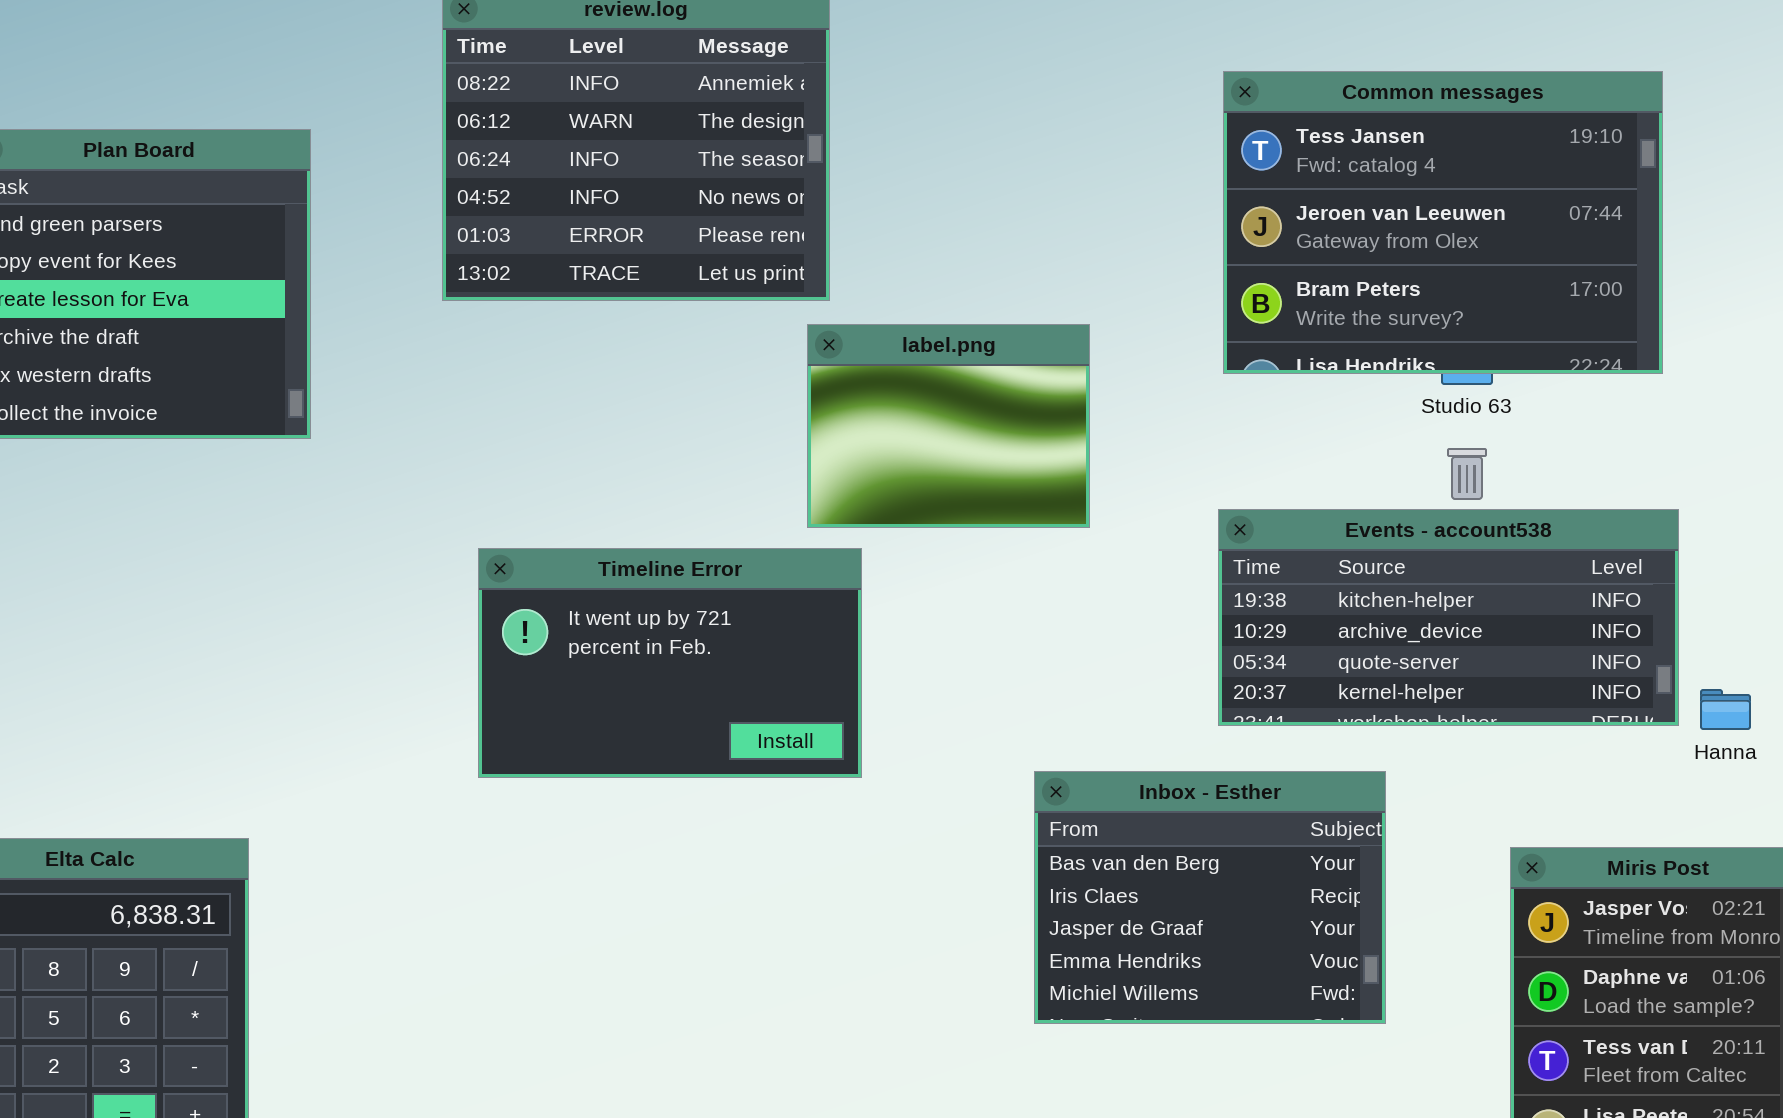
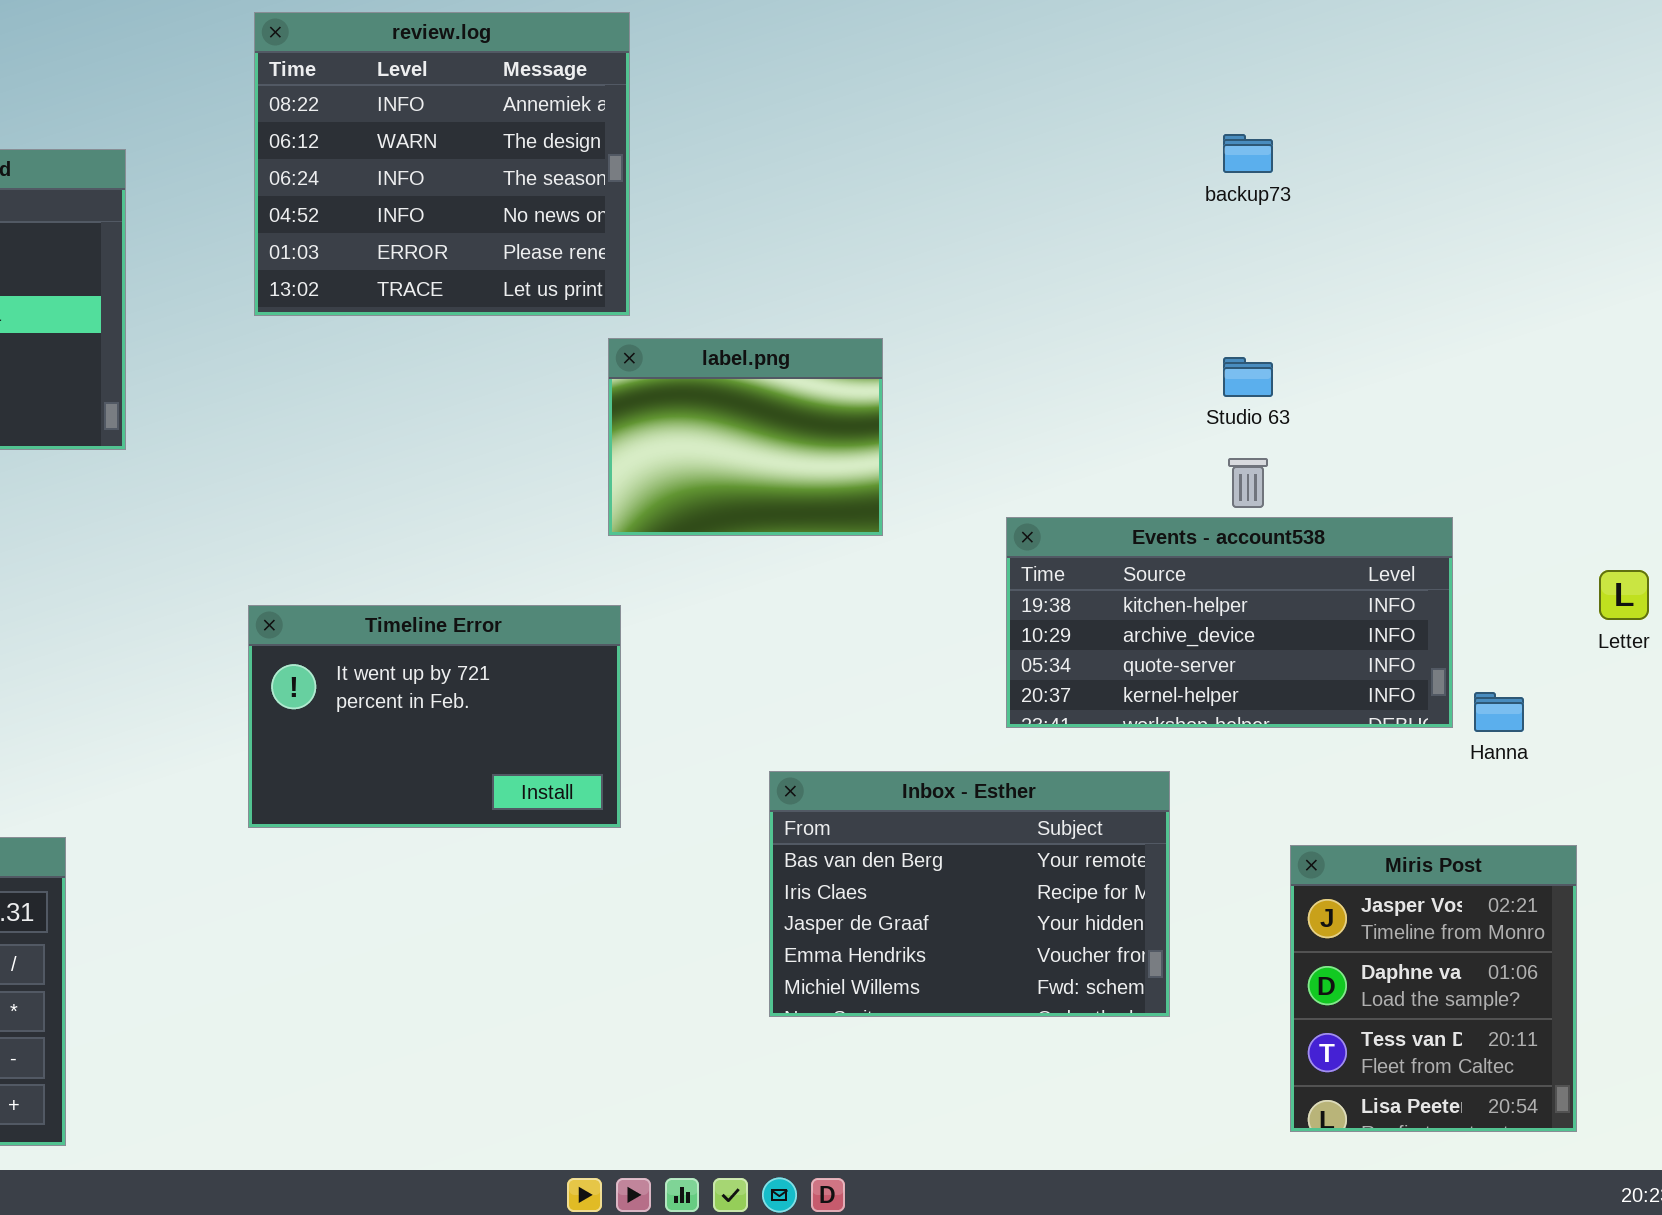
Common messages: [1223,71,1663,374] -> none, closed
Timeline Error: [478,548,862,778] -> [248,605,621,828], moved
Inbox - Esther: [1034,771,1386,1024] -> [769,771,1170,1017], resized

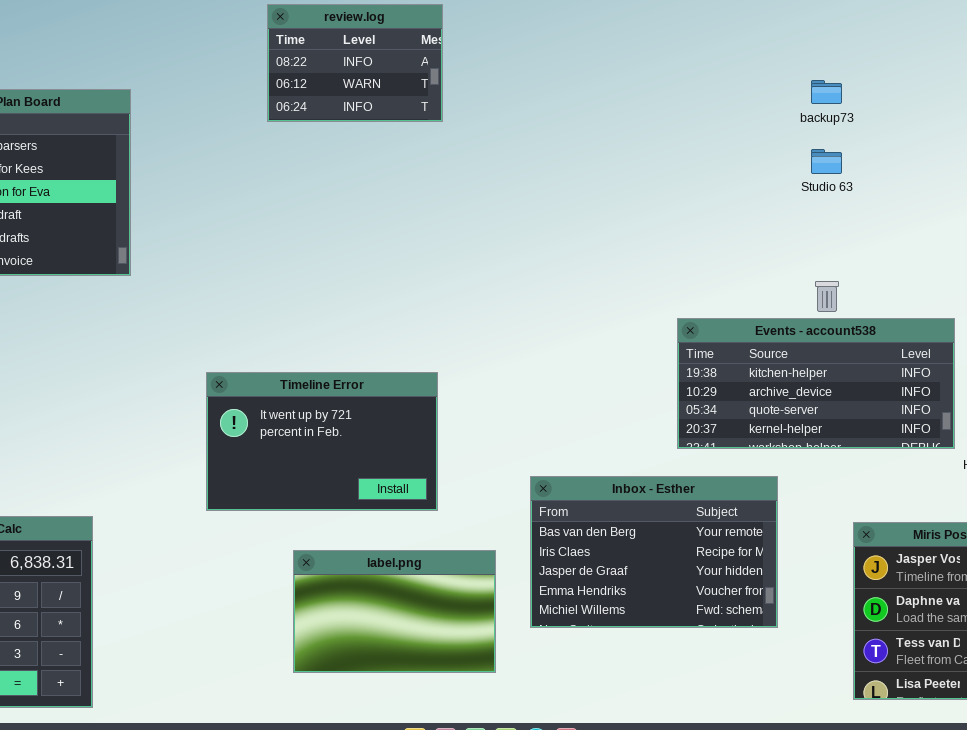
review.log: [254,12,630,316] -> [267,4,443,122], resized
label.png: [608,338,883,536] -> [293,550,496,673], moved, resized
Studio 63: [1223,357,1273,397] -> [811,149,842,174], moved

